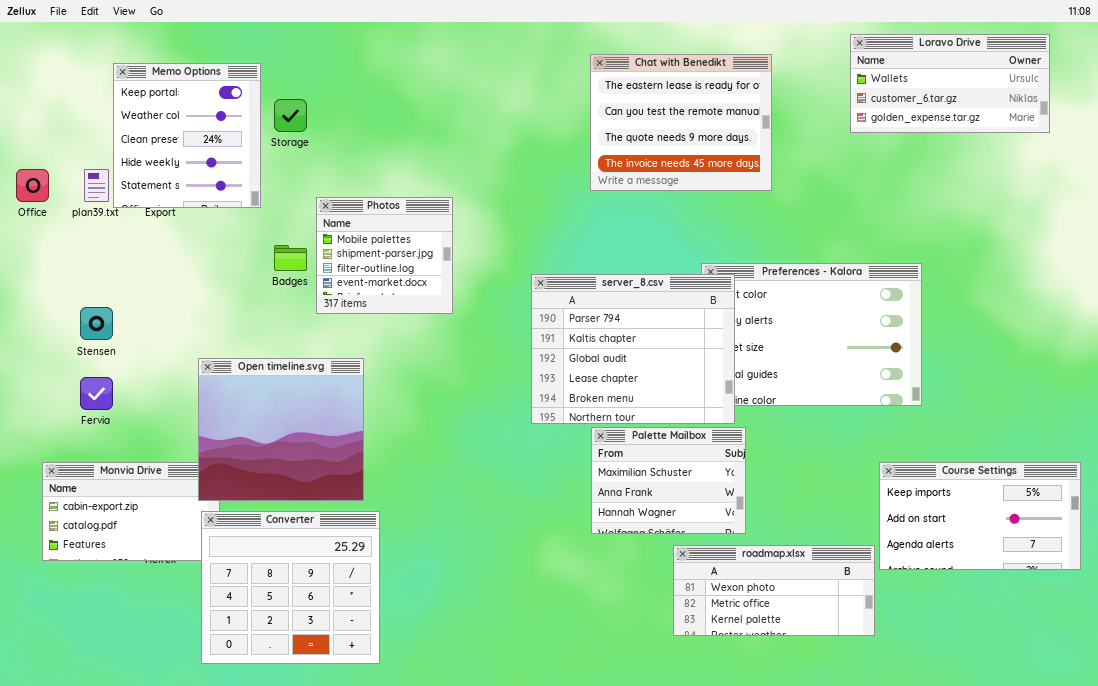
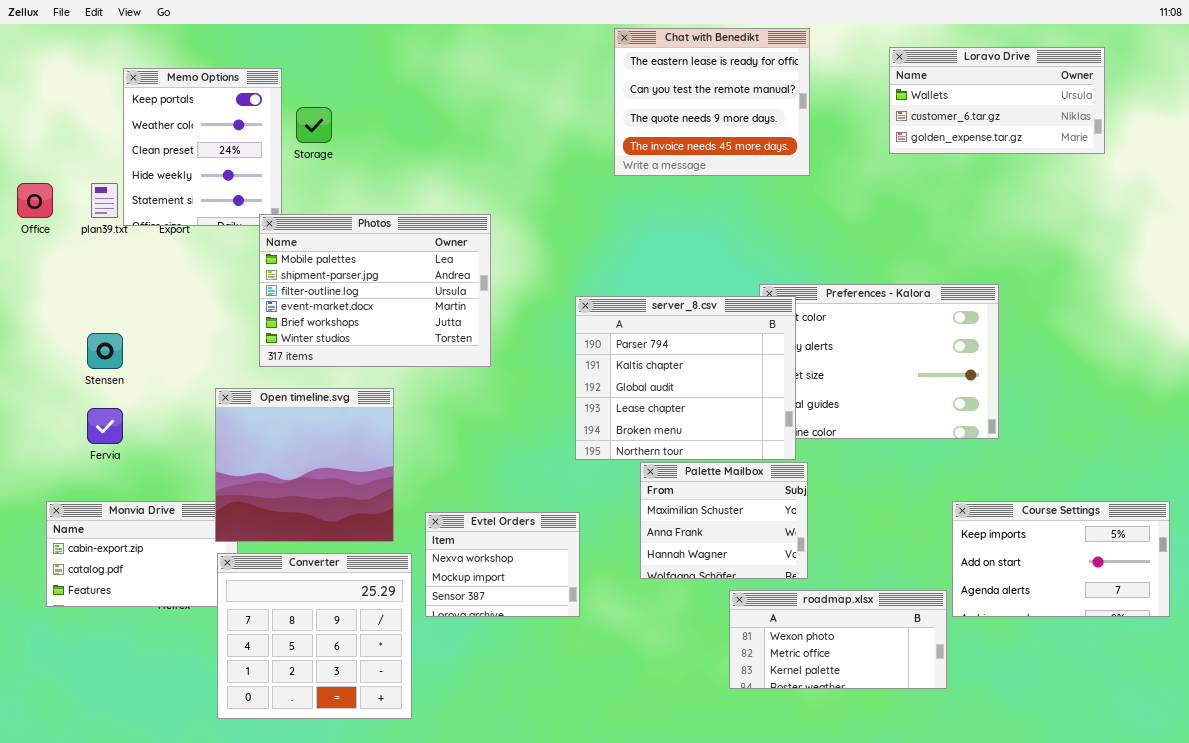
Loravo Drive: [850,34,1050,133] -> [889,47,1105,154], moved
Chat with Benedikt: [590,54,772,191] -> [614,28,810,176], moved
Photos: [316,197,453,314] -> [259,214,491,367], resized
Evtel Orders: none -> [425,512,580,617], opened

